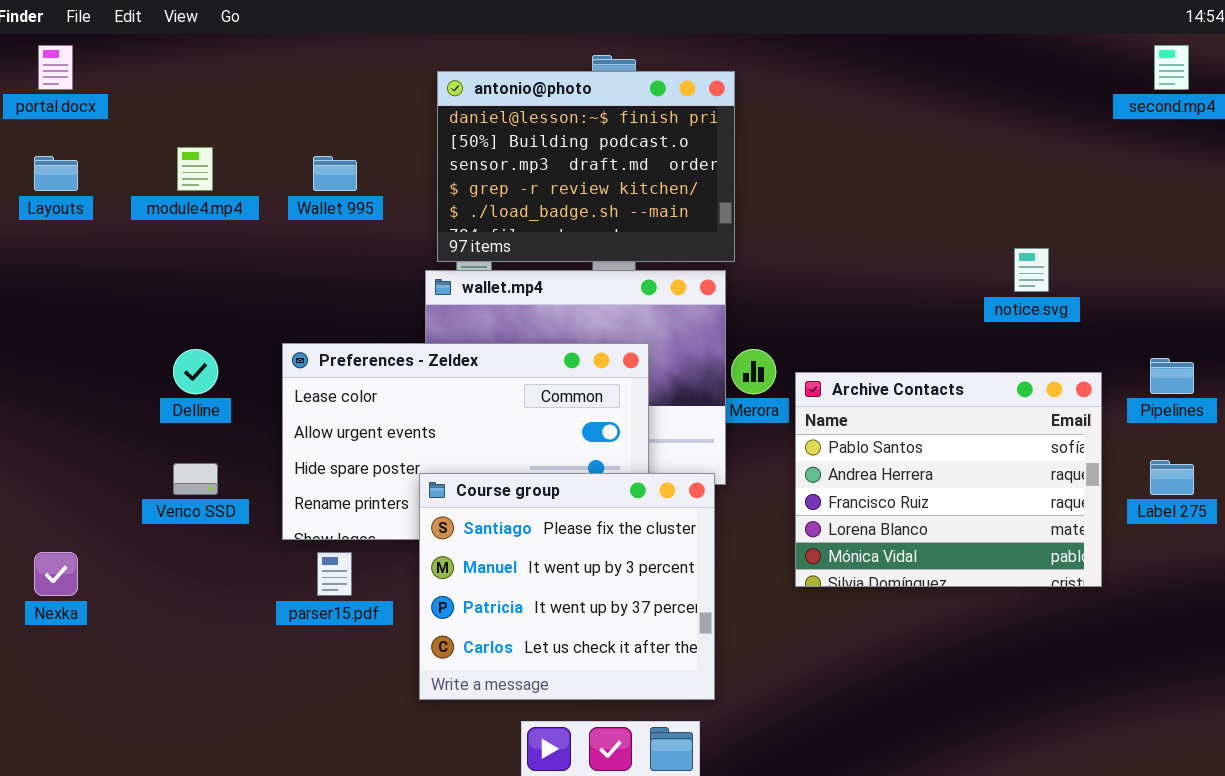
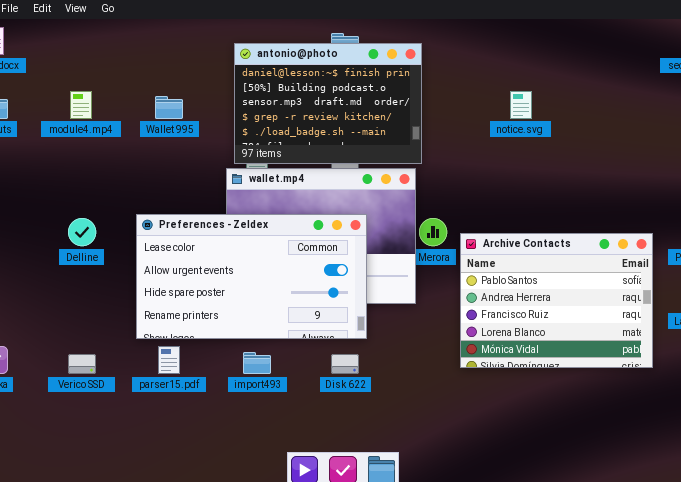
notice.svg: [1014,248,1049,292] -> [510,91,532,119], moved
Verico SSD: [173,463,218,495] -> [68,354,96,374], moved
Course group: [419,473,715,700] -> none, closed

